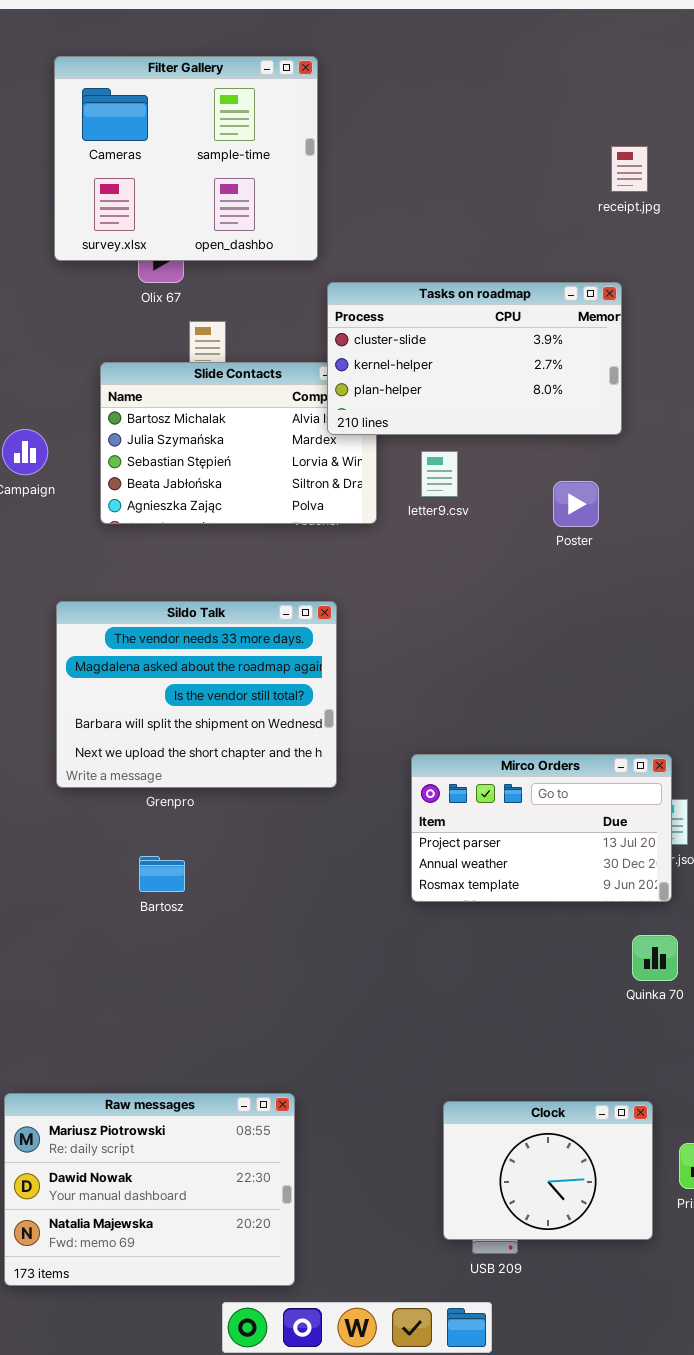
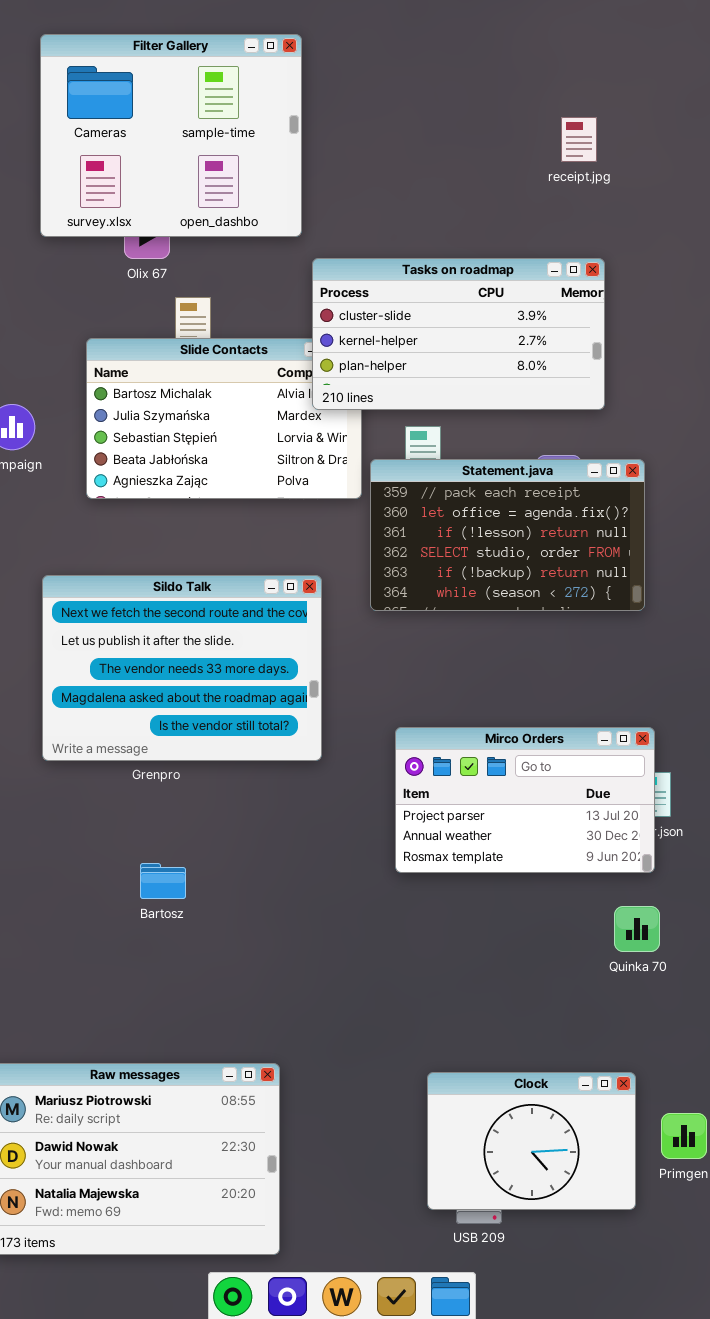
receipt.jpg: [611,146,648,192] -> [561,117,597,162], moved
Statement.java: none -> [370,459,645,611], opened
Sildo Talk: [56,601,337,788] -> [42,575,322,761], scrolled up 2 rows
Bartosz: [139,856,185,892] -> [140,863,186,899], moved

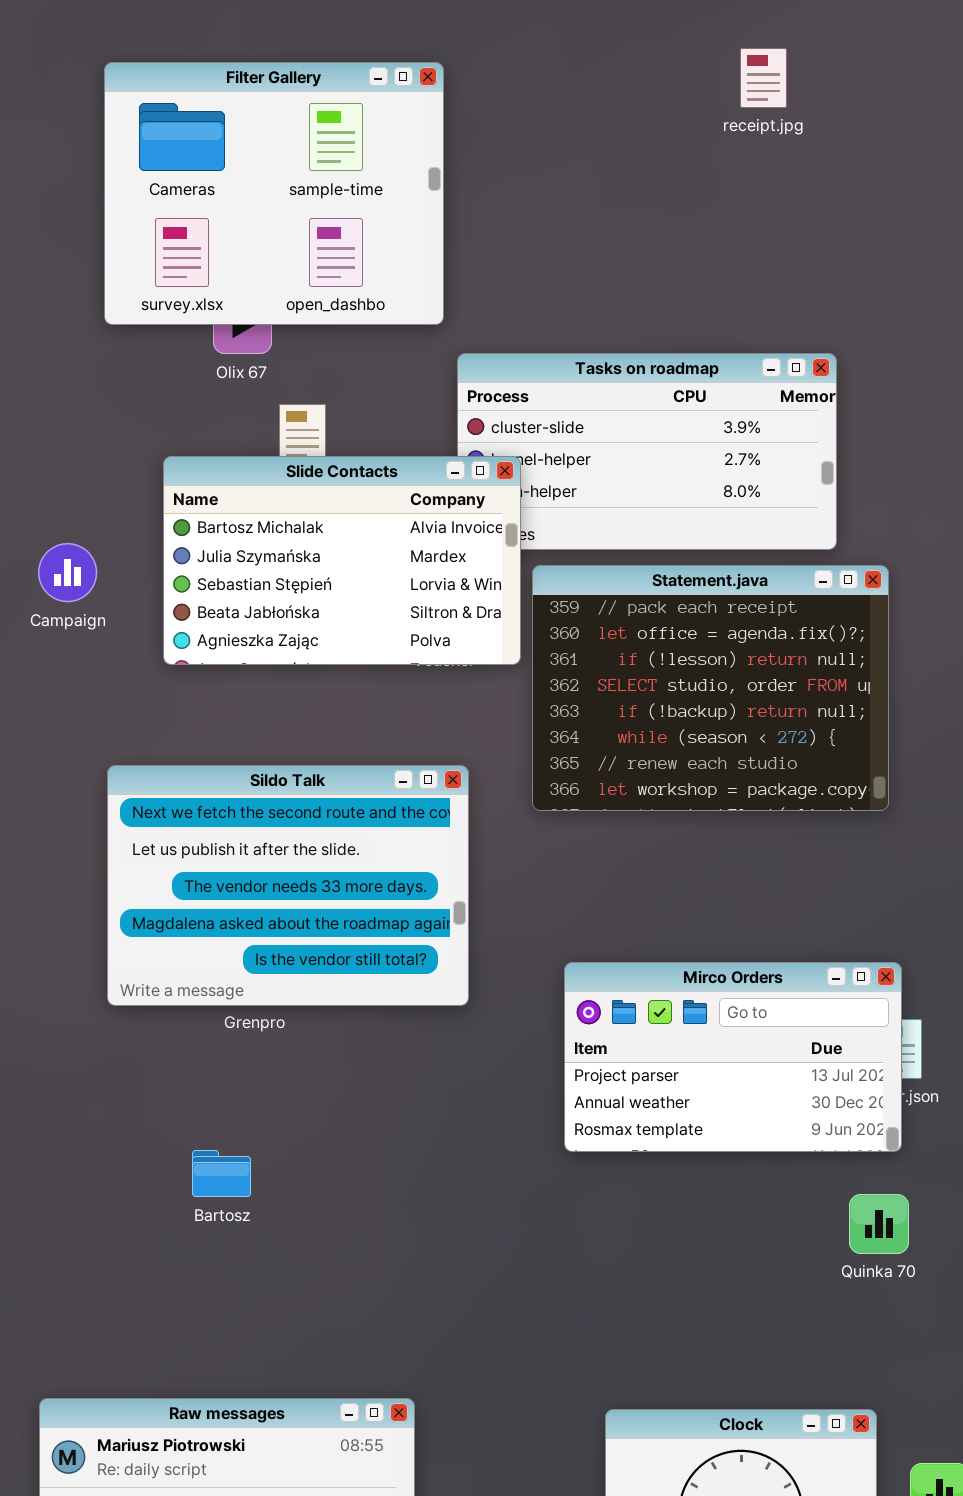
receipt.jpg: [561,117,597,162] -> [740,48,787,108], moved
Slide Contacts: [86,338,362,499] -> [163,456,521,665], raised
Statement.java: [370,459,645,611] -> [532,565,889,811], resized
Bartosz: [140,863,186,899] -> [192,1150,251,1197], moved

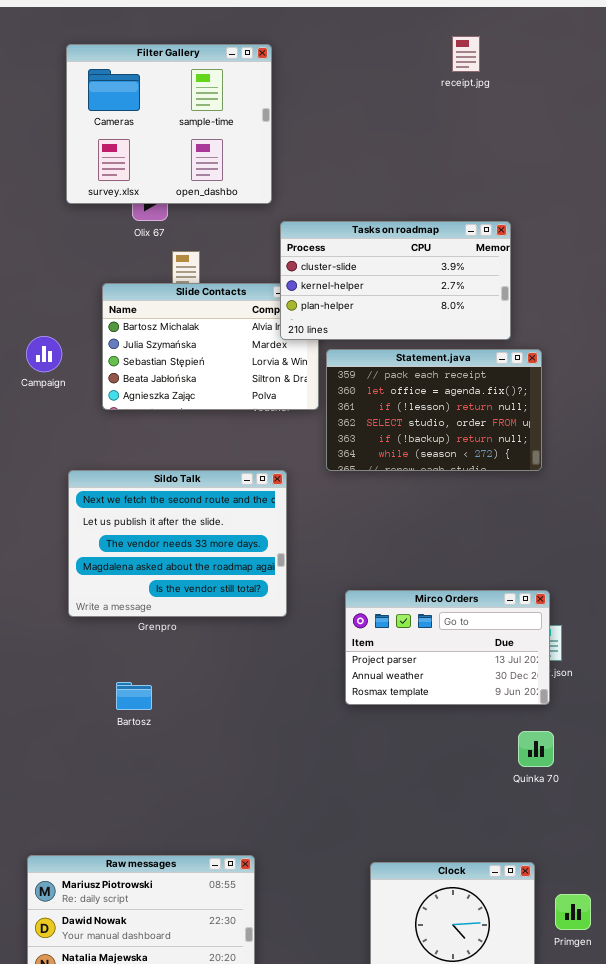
Tasks on roadmap: [457,353,837,550] -> [280,221,511,340], raised
Statement.java: [532,565,889,811] -> [326,349,542,471], resized
Bartosz: [192,1150,251,1197] -> [116,682,152,710], moved

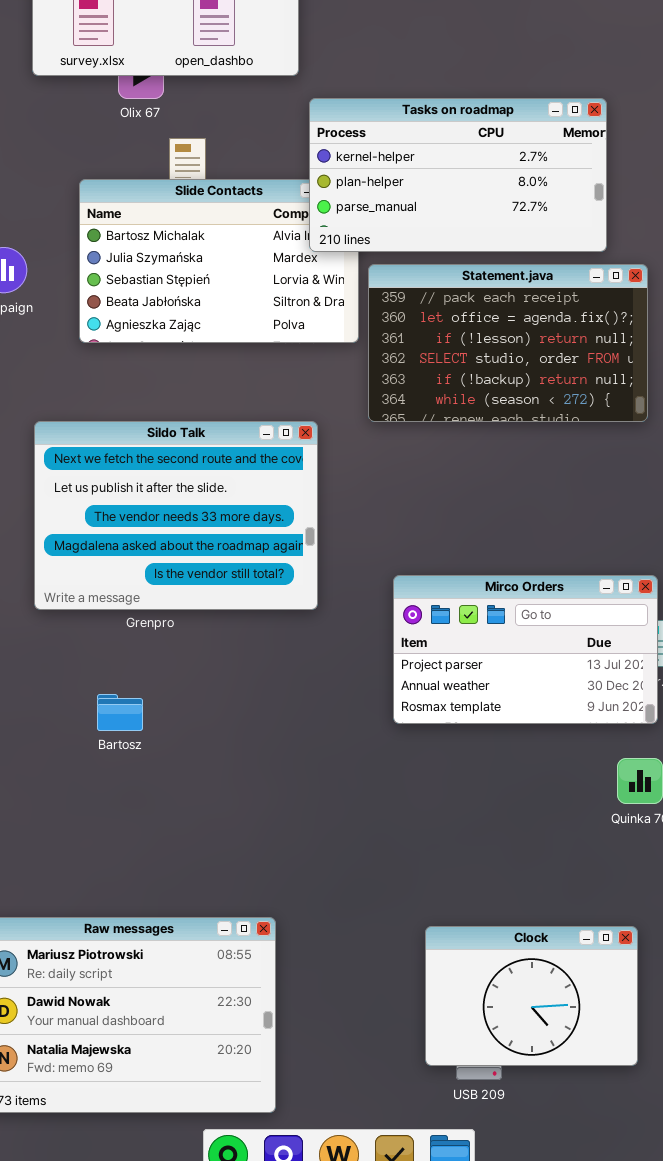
Tasks on roadmap: [280,221,511,340] -> [309,98,607,252], scrolled down 1 row

